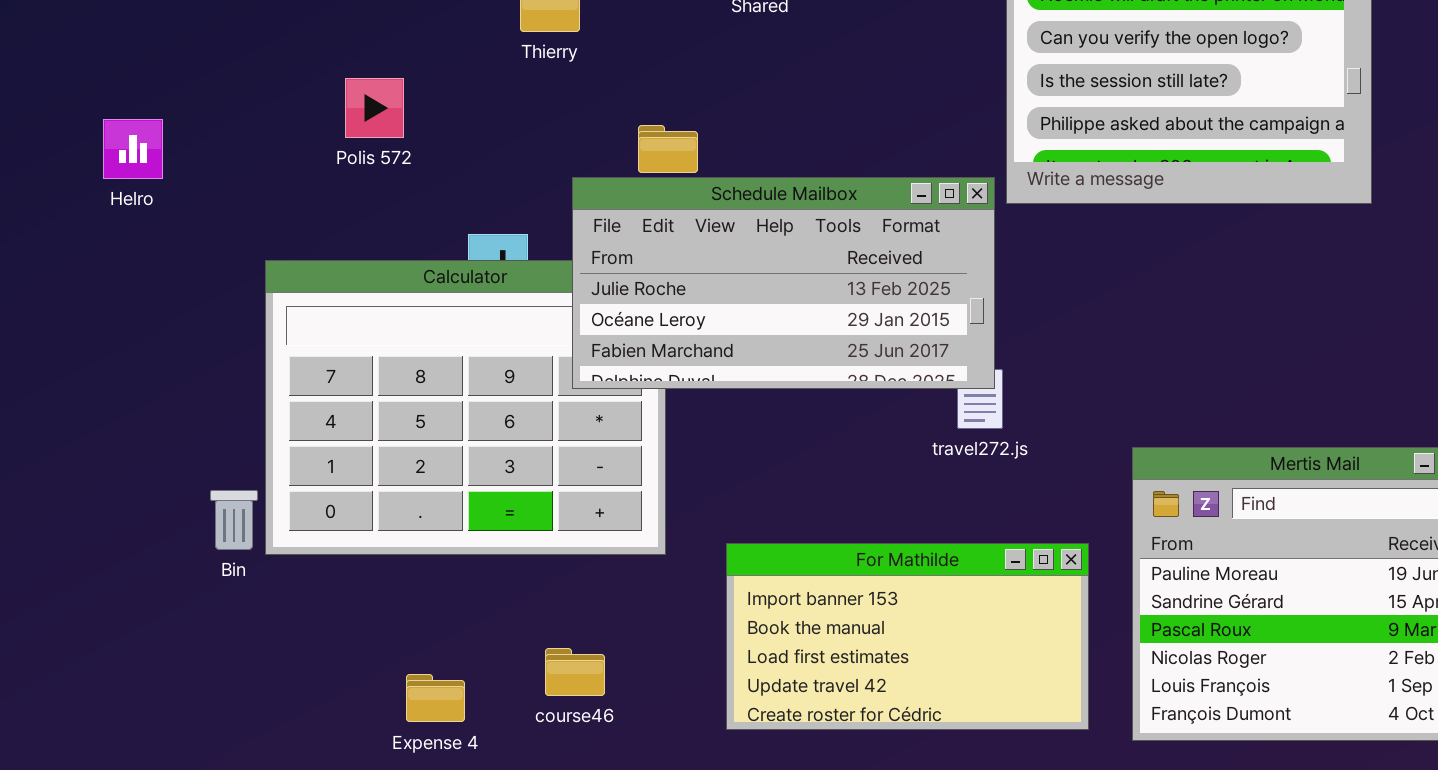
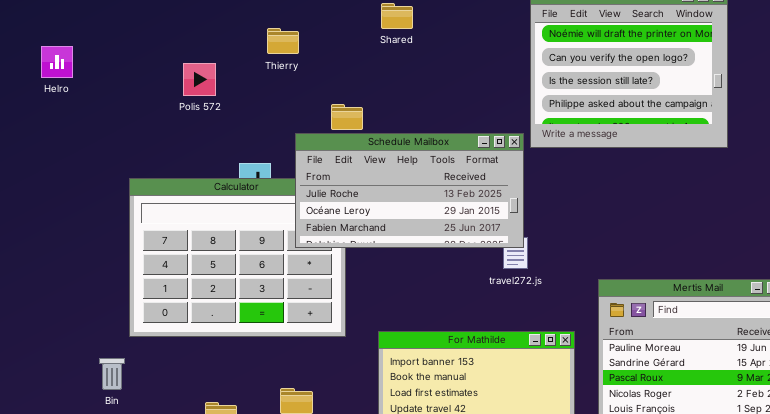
Polis 572: [345,78,404,138] -> [183,63,216,96], moved
Helro: [103,119,163,179] -> [41,46,73,78], moved
Bin: [210,490,258,550] -> [99,358,125,390], moved

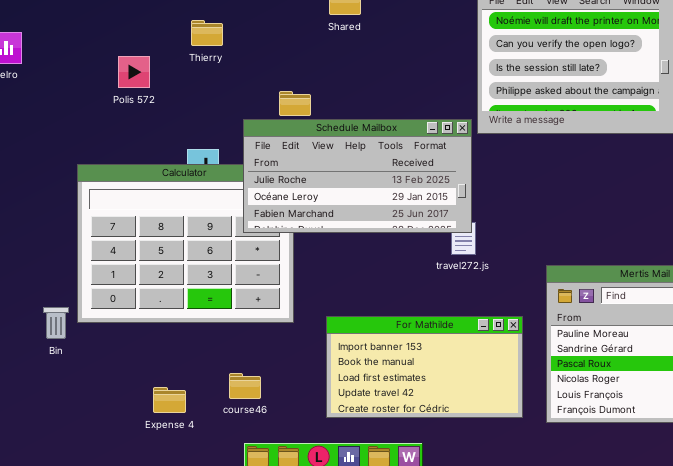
Thierry: [267,28,299,54] -> [191,20,223,46], moved
Polis 572: [183,63,216,96] -> [118,56,150,88], moved
Bin: [99,358,125,390] -> [43,307,69,339], moved

